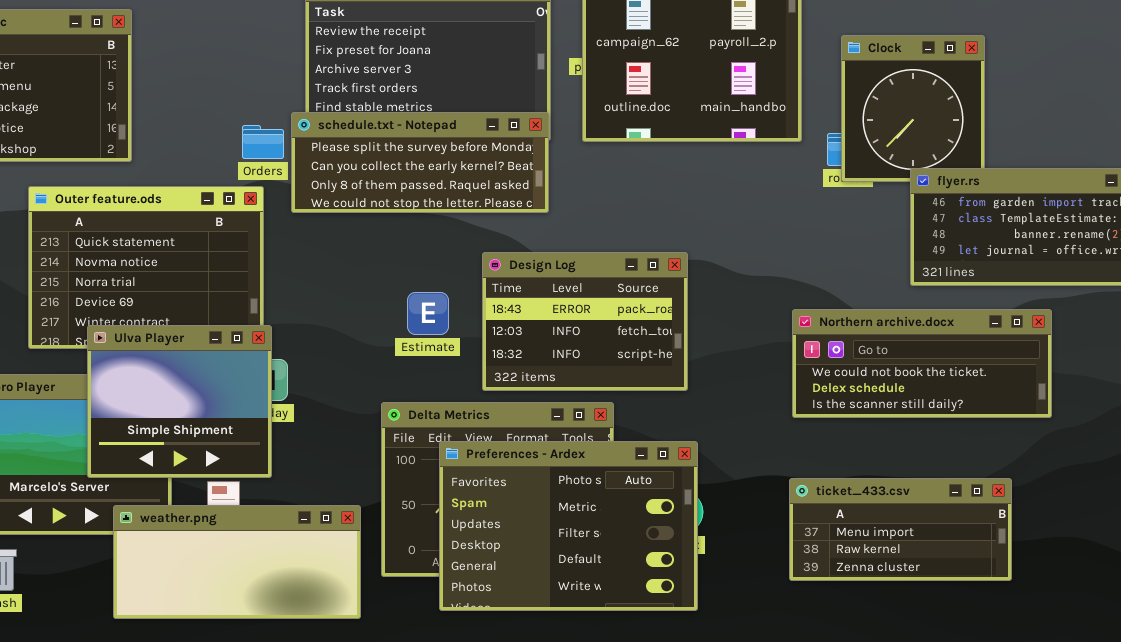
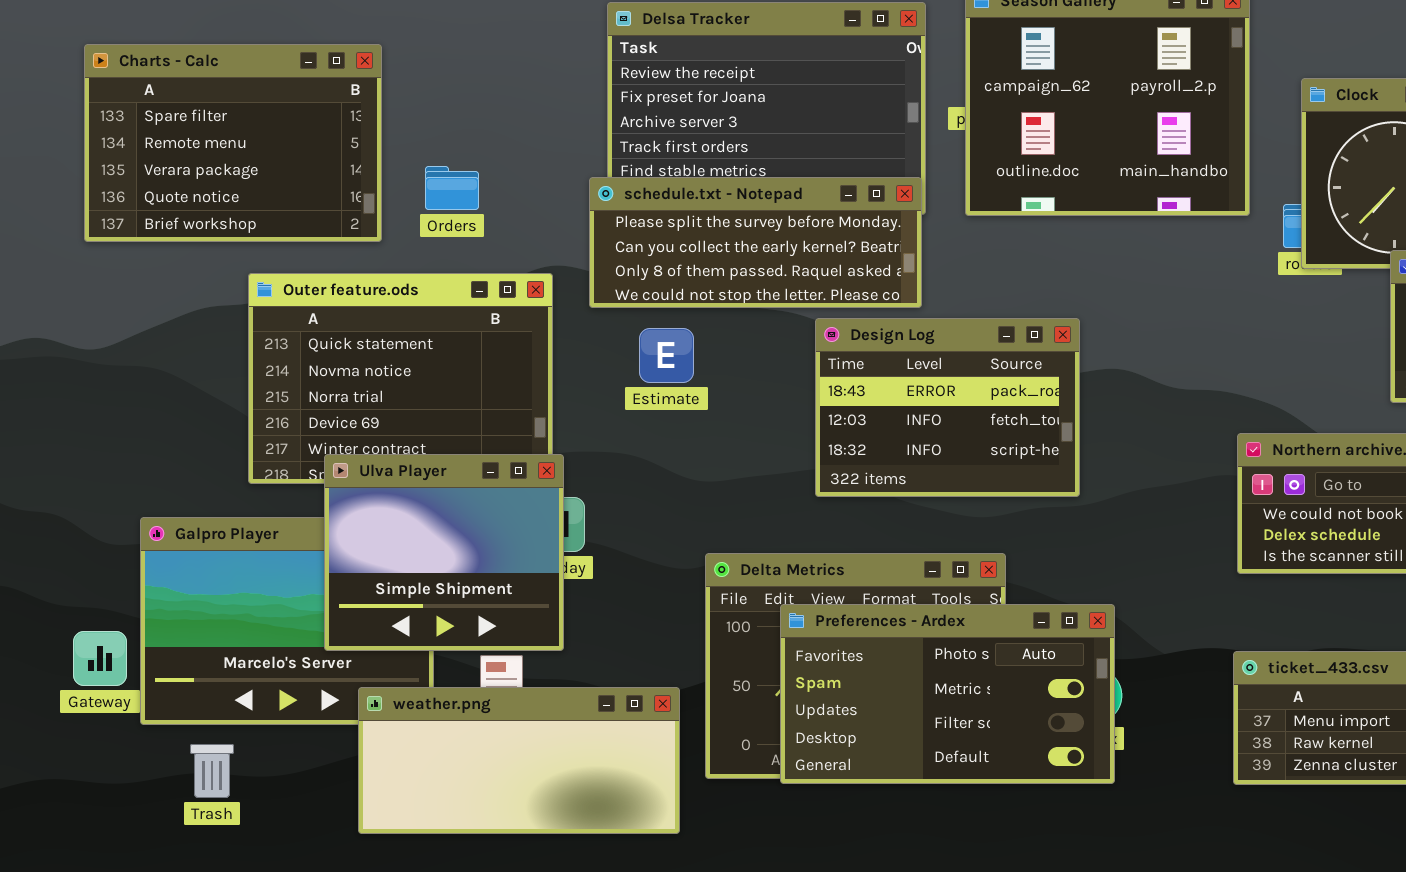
Orders: [242,125,284,159] -> [425,166,479,210], moved
Design Log: [482,252,688,391] -> [815,318,1080,497], moved
Estimate: [407,292,449,335] -> [639,328,694,383], moved
Preferences - Ardex: [439,441,698,611] -> [780,604,1115,784], resized

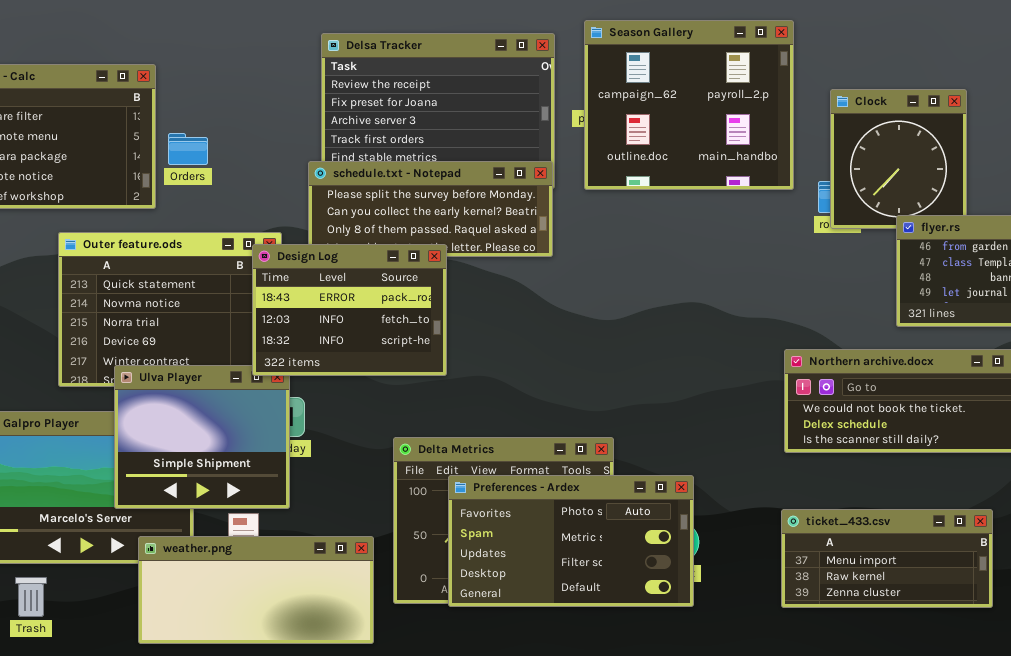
Orders: [425,166,479,210] -> [168,133,208,165], moved
Design Log: [815,318,1080,497] -> [252,244,447,376], moved

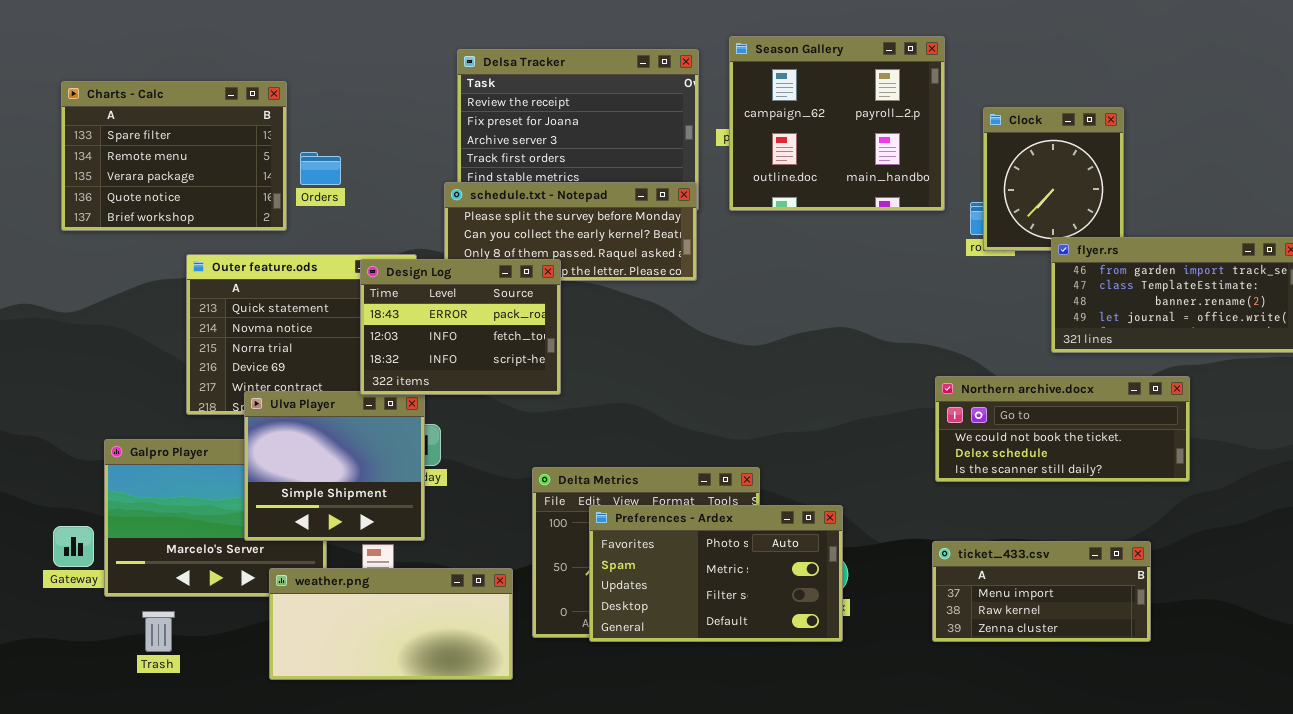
Design Log: [252,244,447,376] -> [360,259,561,395], moved

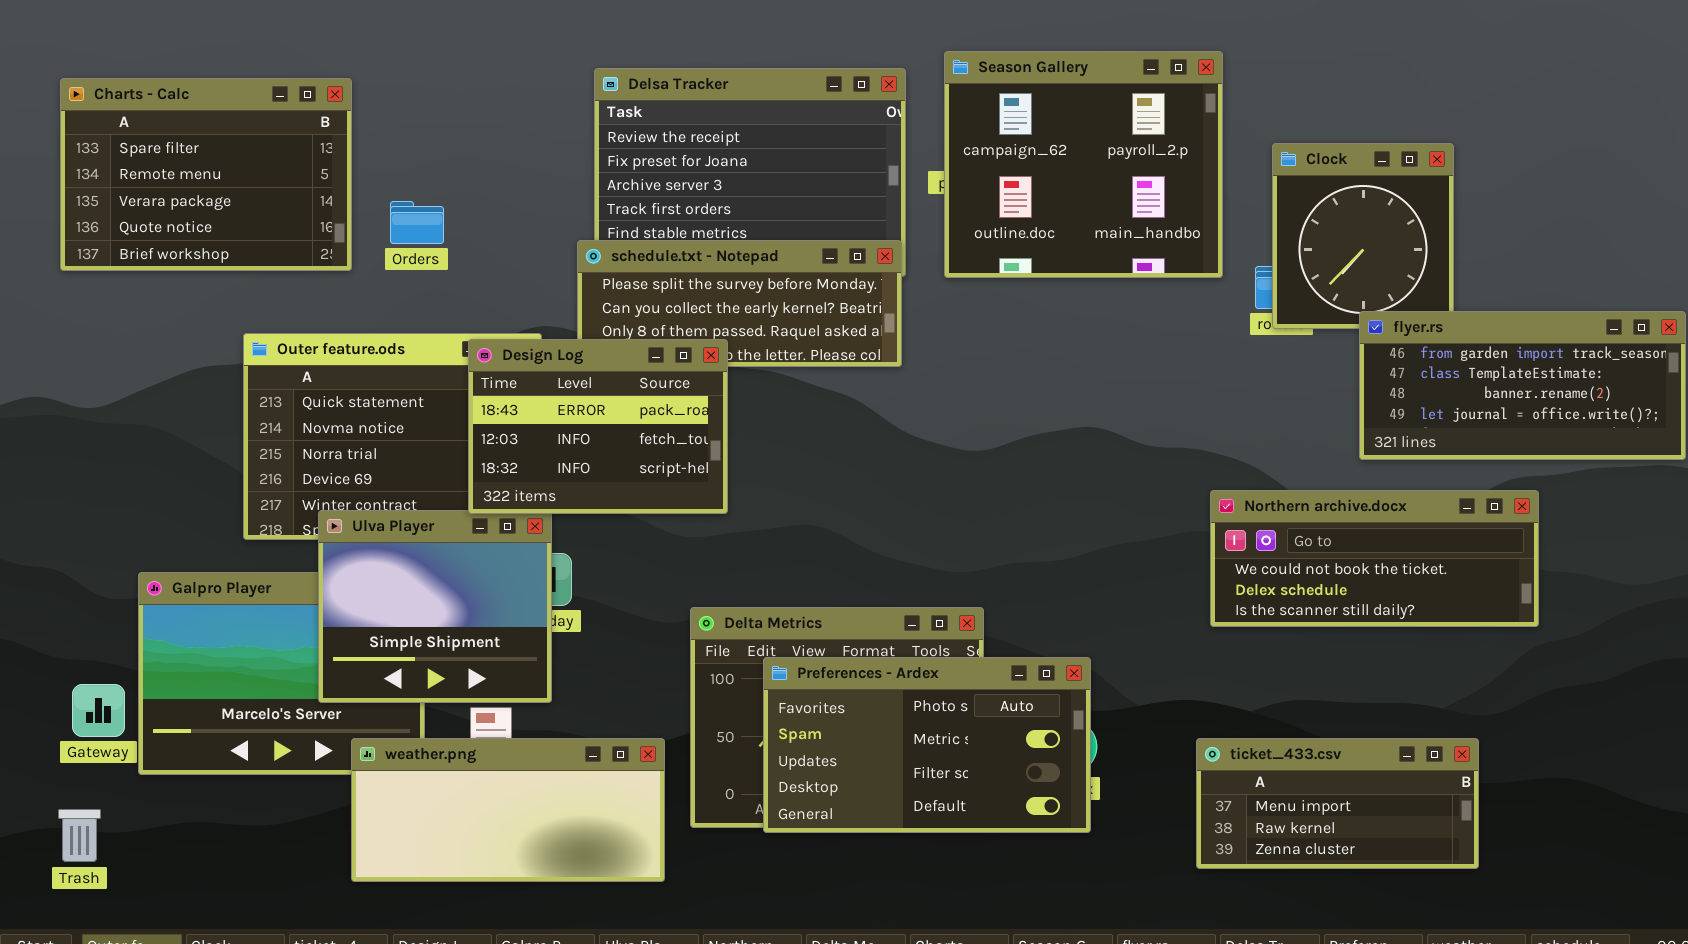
Charts - Calc: [61,81,287,231] -> [60,78,352,271], moved
ticket_433.csv: [932,541,1151,642] -> [1196,738,1479,869], moved
Trash: [142,611,175,652] -> [58,809,101,862], moved

